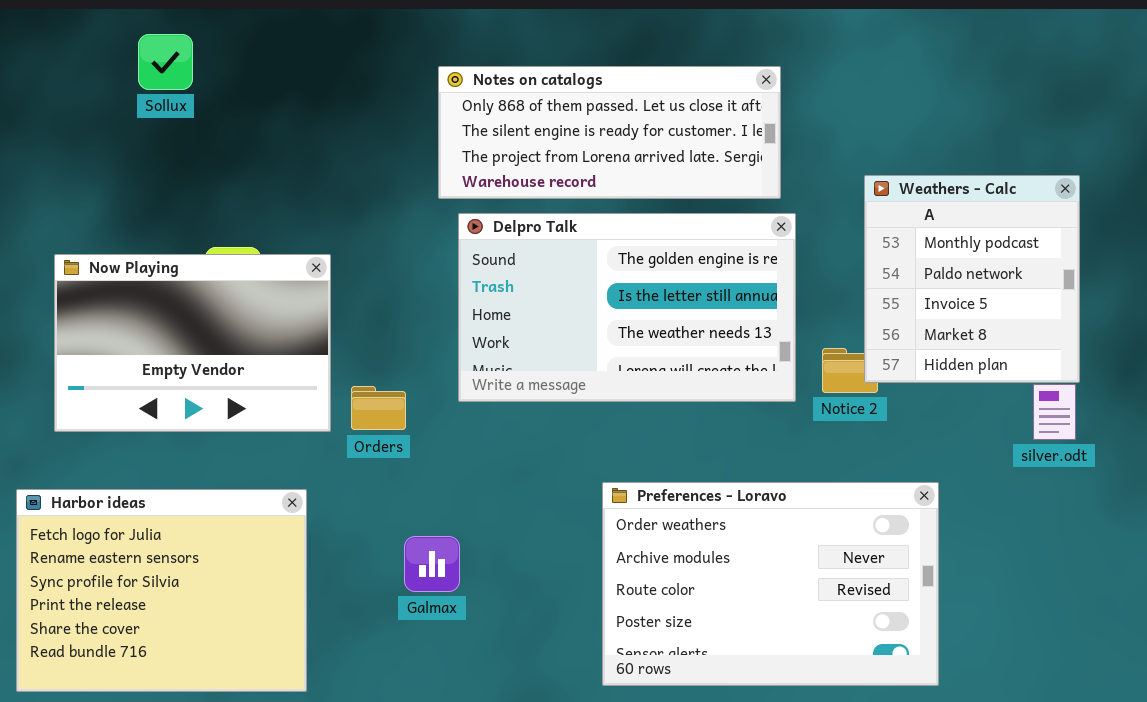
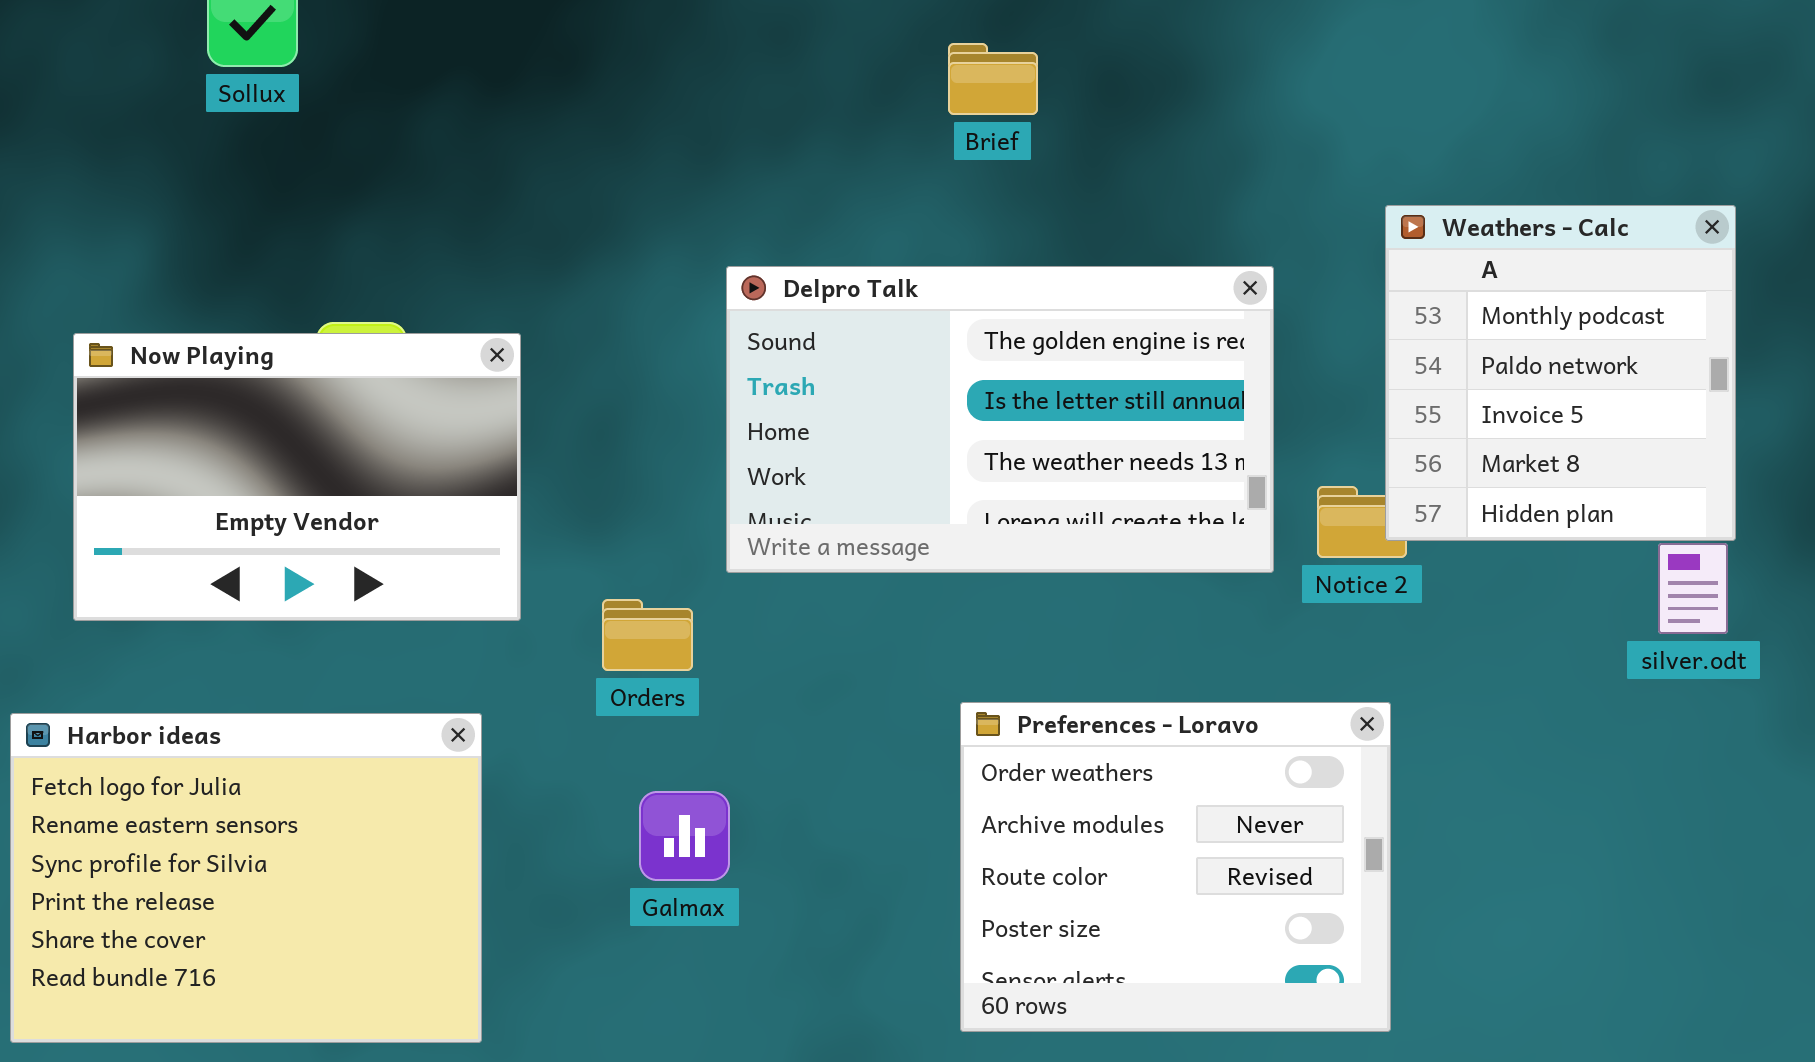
Notes on catalogs: [438,66,781,199] -> none, closed
Orders: [351,386,406,430] -> [602,599,693,671], moved
Preferences - Loravo: [602,482,939,686] -> [960,702,1391,1032], resized

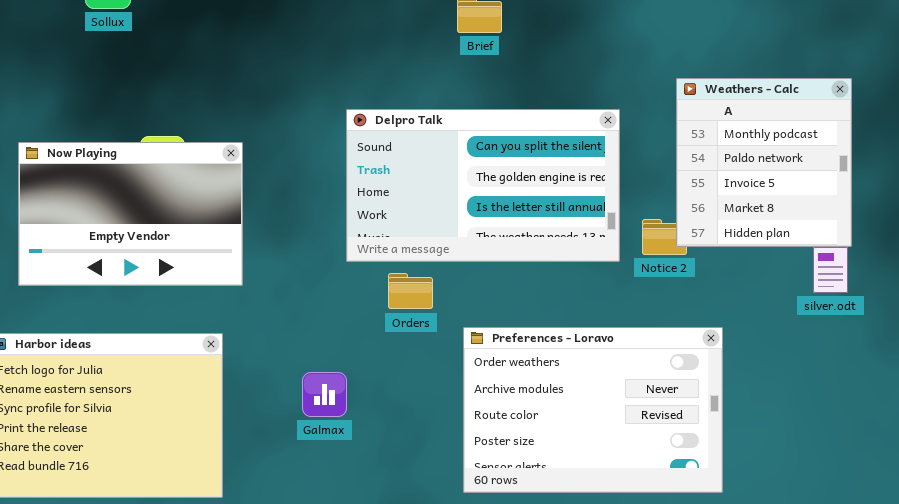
Delpro Talk: [726,266,1274,573] -> [346,109,620,262], scrolled up 1 row
Orders: [602,599,693,671] -> [388,273,433,309], moved
Preferences - Loravo: [960,702,1391,1032] -> [463,327,723,493], resized

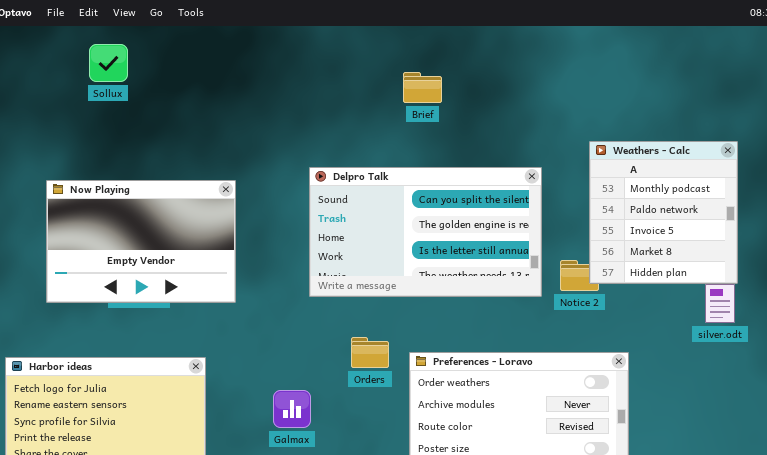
Now Playing: [18,142,243,286] -> [46,180,236,303], moved
Orders: [388,273,433,309] -> [351,337,389,368], moved

